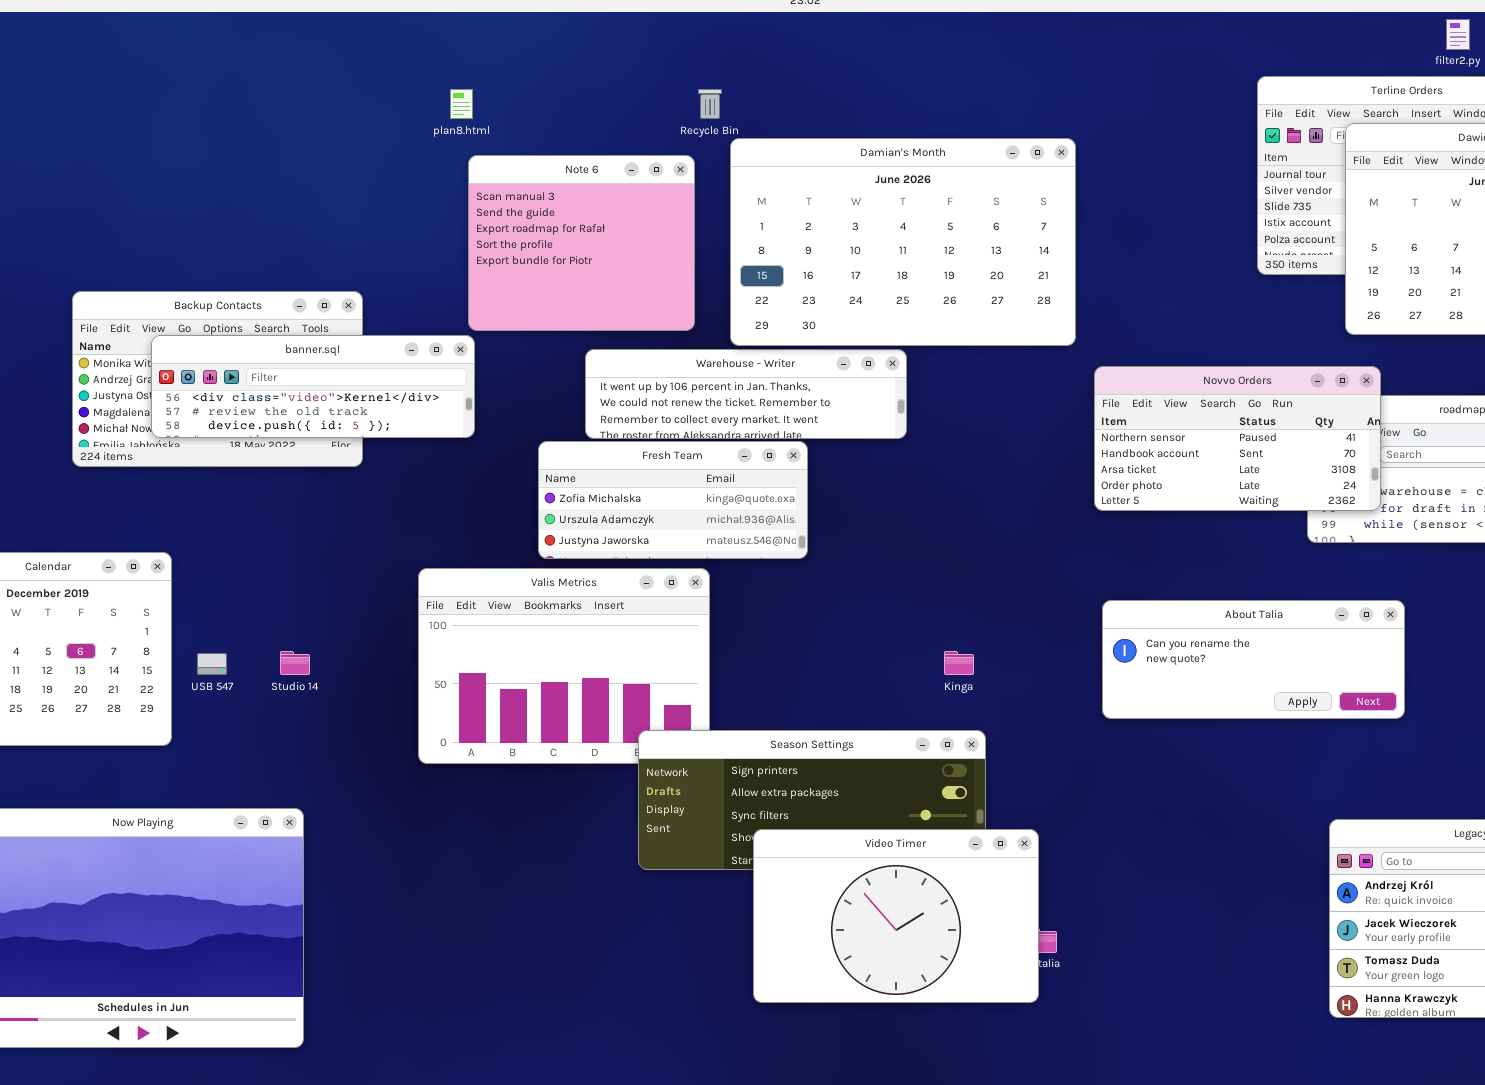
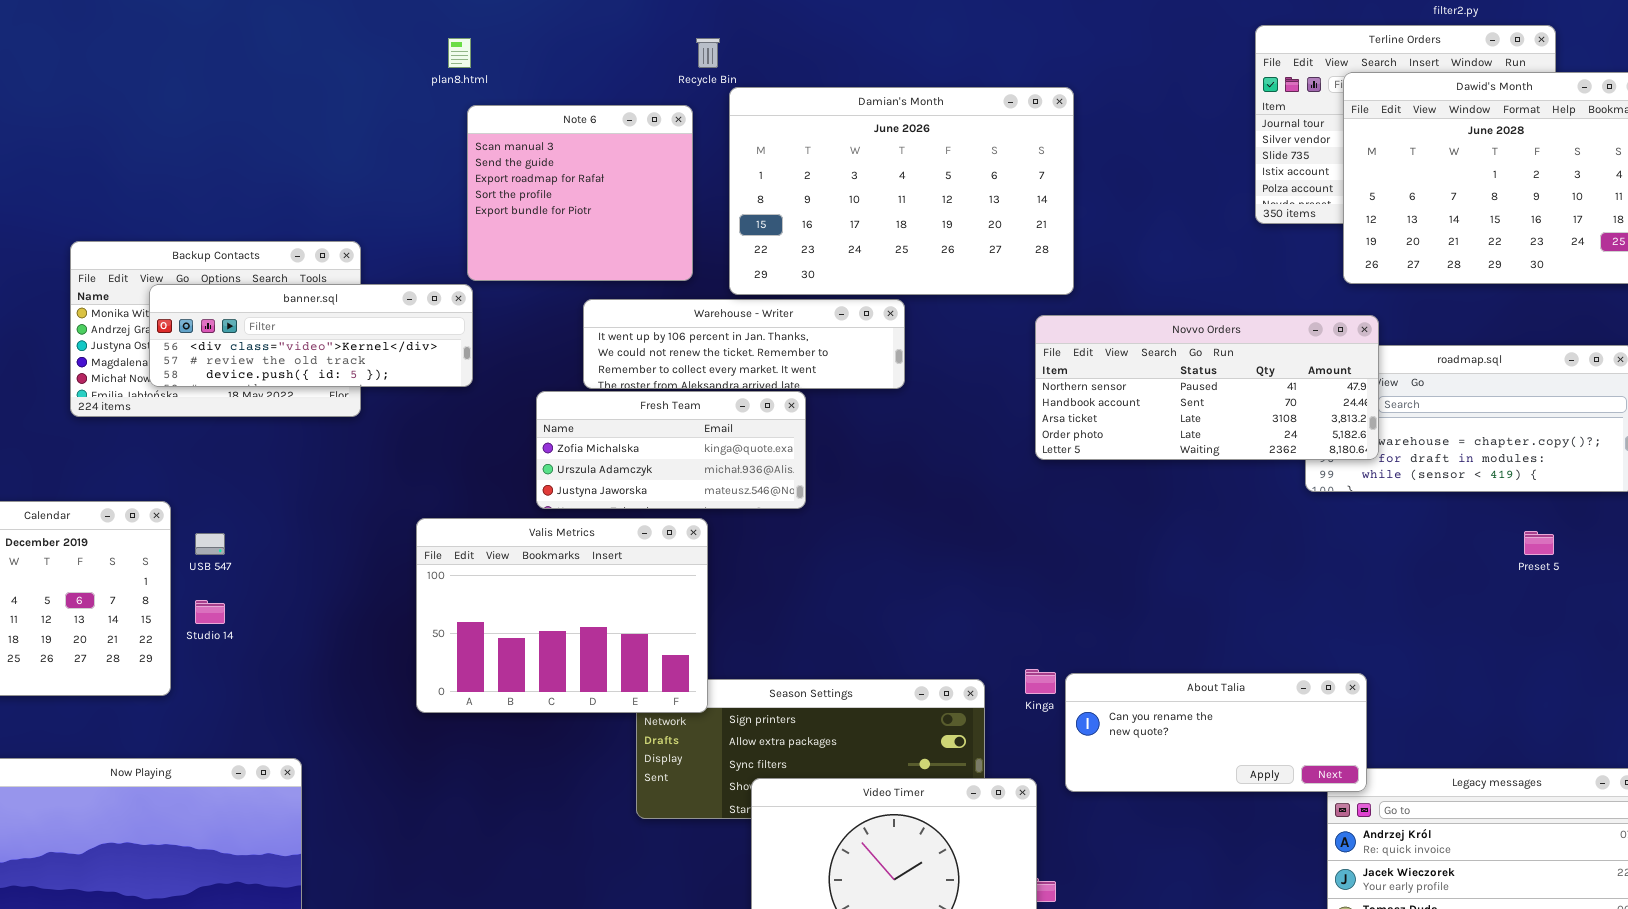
Novvo Orders: [1094,366,1381,511] -> [1035,315,1379,460], resized
Valis Metrics: [418,568,710,764] -> [416,518,708,713], raised
About Talia: [1102,600,1405,719] -> [1065,673,1367,792], moved
Studio 14: [280,651,310,675] -> [195,600,225,624], moved
Kinga: [944,651,974,675] -> [1025,669,1056,694], moved
USB 547: [197,653,227,675] -> [195,533,225,555], moved

